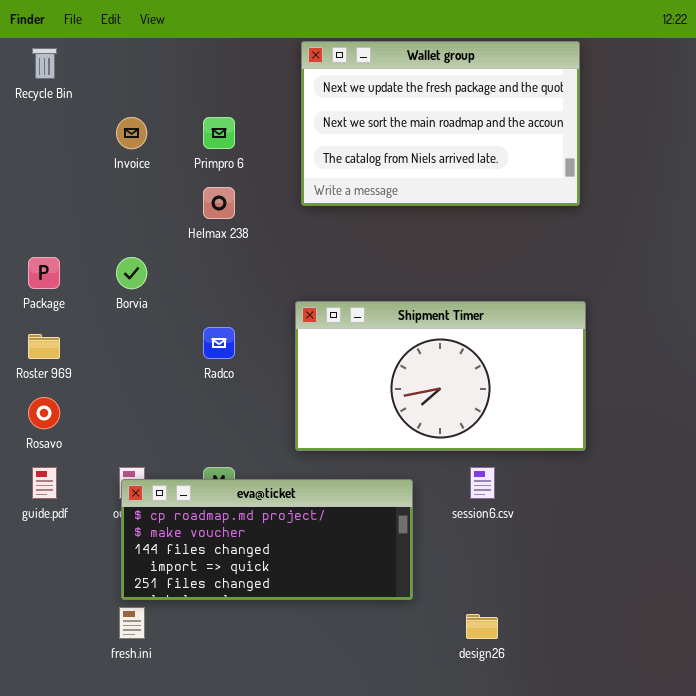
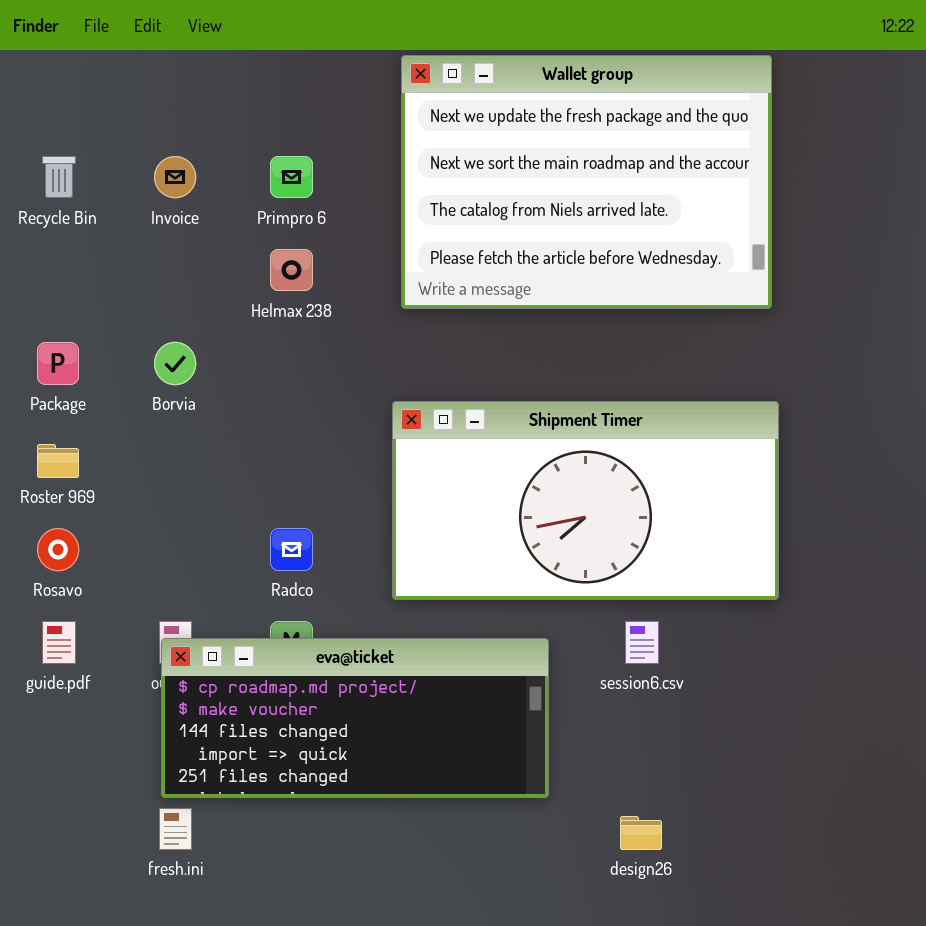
Wallet group: [301,41,580,206] -> [401,55,772,309], resized
Recycle Bin: [32,48,57,79] -> [42,156,76,198], moved
Radco: [203,327,235,359] -> [270,528,313,571], moved

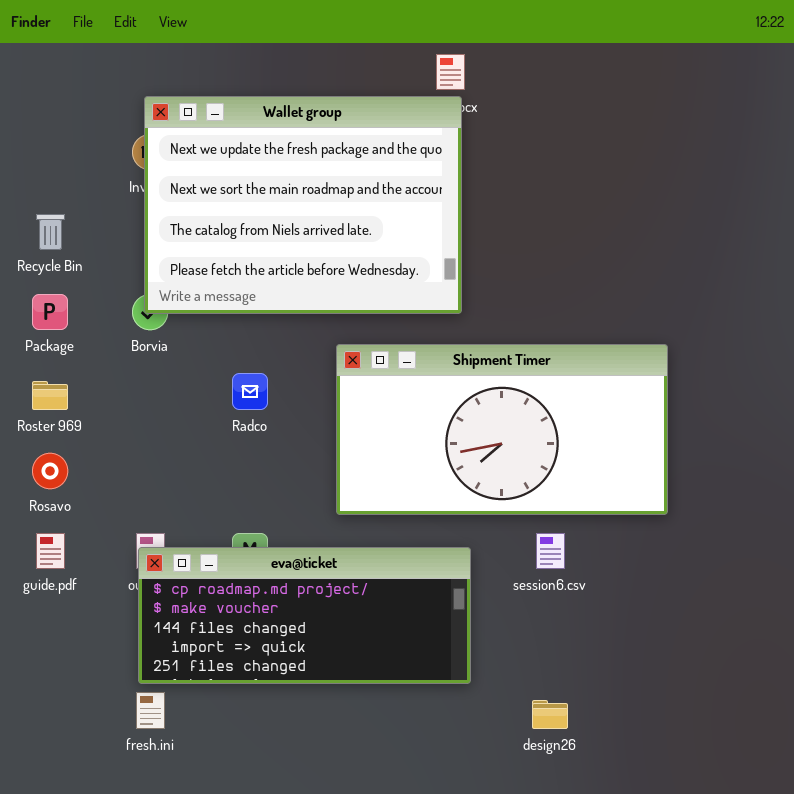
Wallet group: [401,55,772,309] -> [144,96,462,314], moved
Recycle Bin: [42,156,76,198] -> [36,214,65,250], moved
Radco: [270,528,313,571] -> [232,373,268,410], moved

